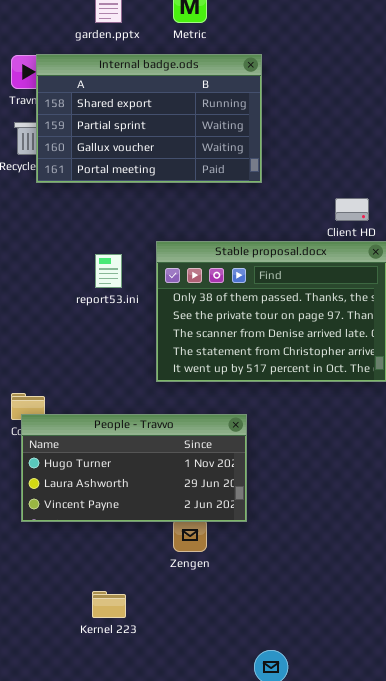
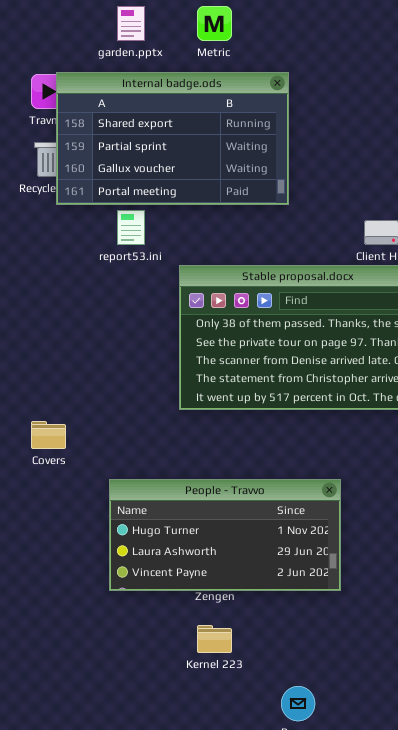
report53.ini: [95,254,122,288] -> [117,210,145,245], moved
People - Travvo: [21,414,247,522] -> [109,479,341,591], moved
Kernel 223: [92,591,126,618] -> [197,625,232,653], moved

